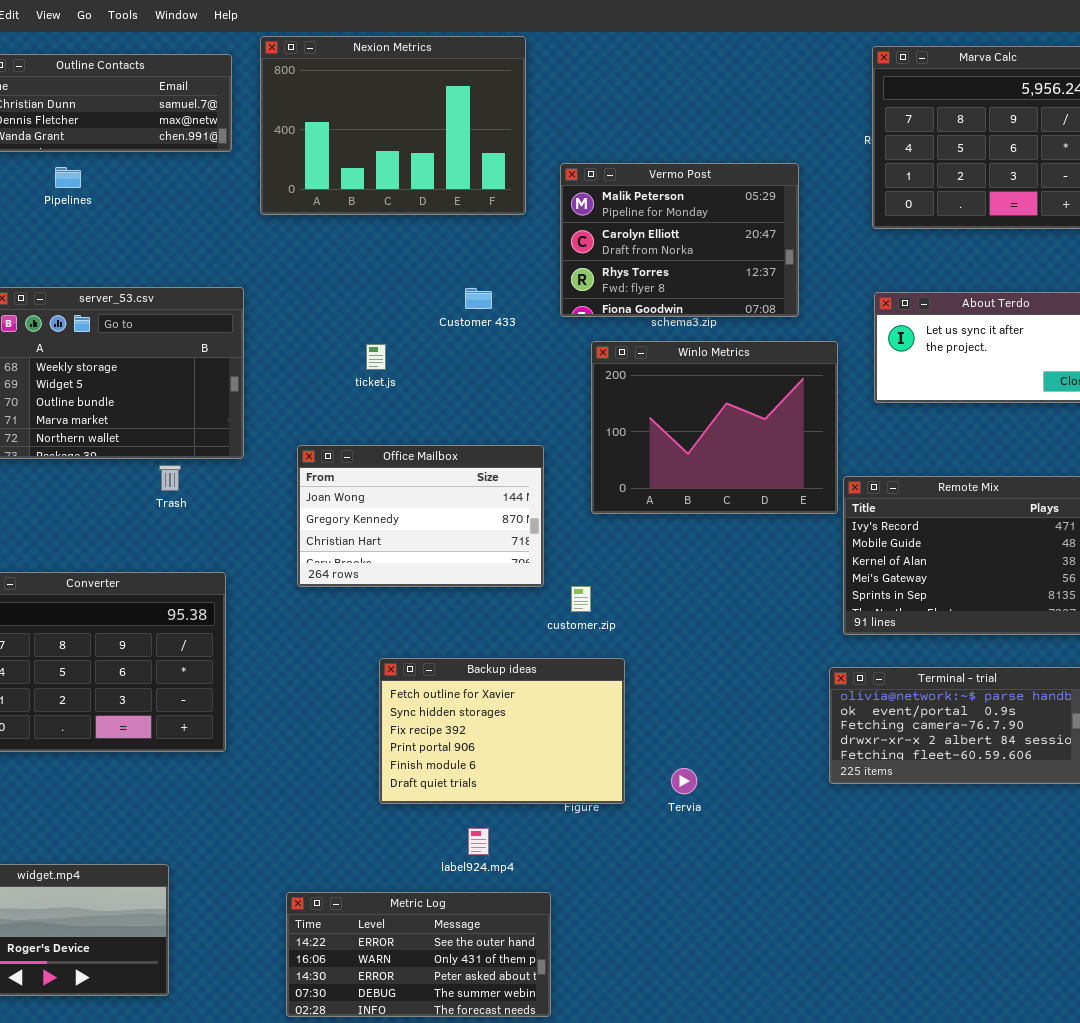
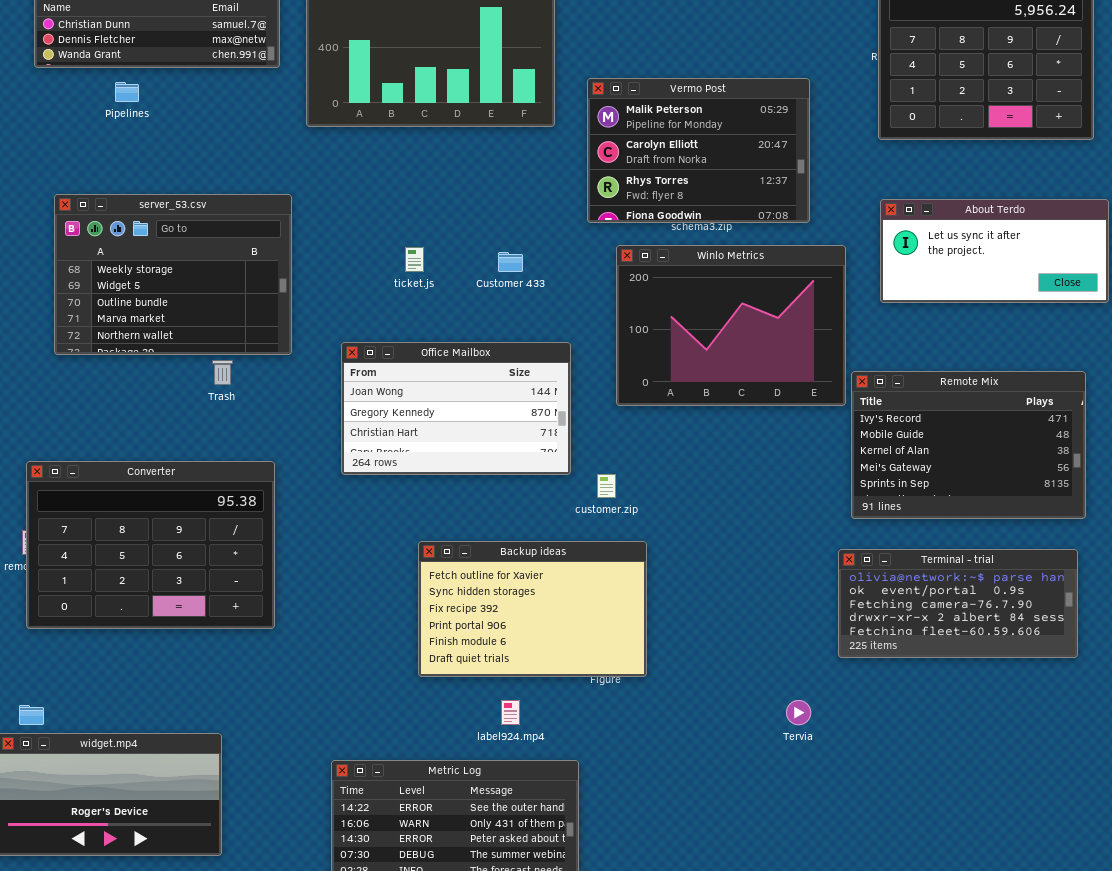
Customer 433: [465,288,492,309] -> [498,252,523,272], moved
Tervia: [671,768,697,794] -> [786,700,811,725], moved

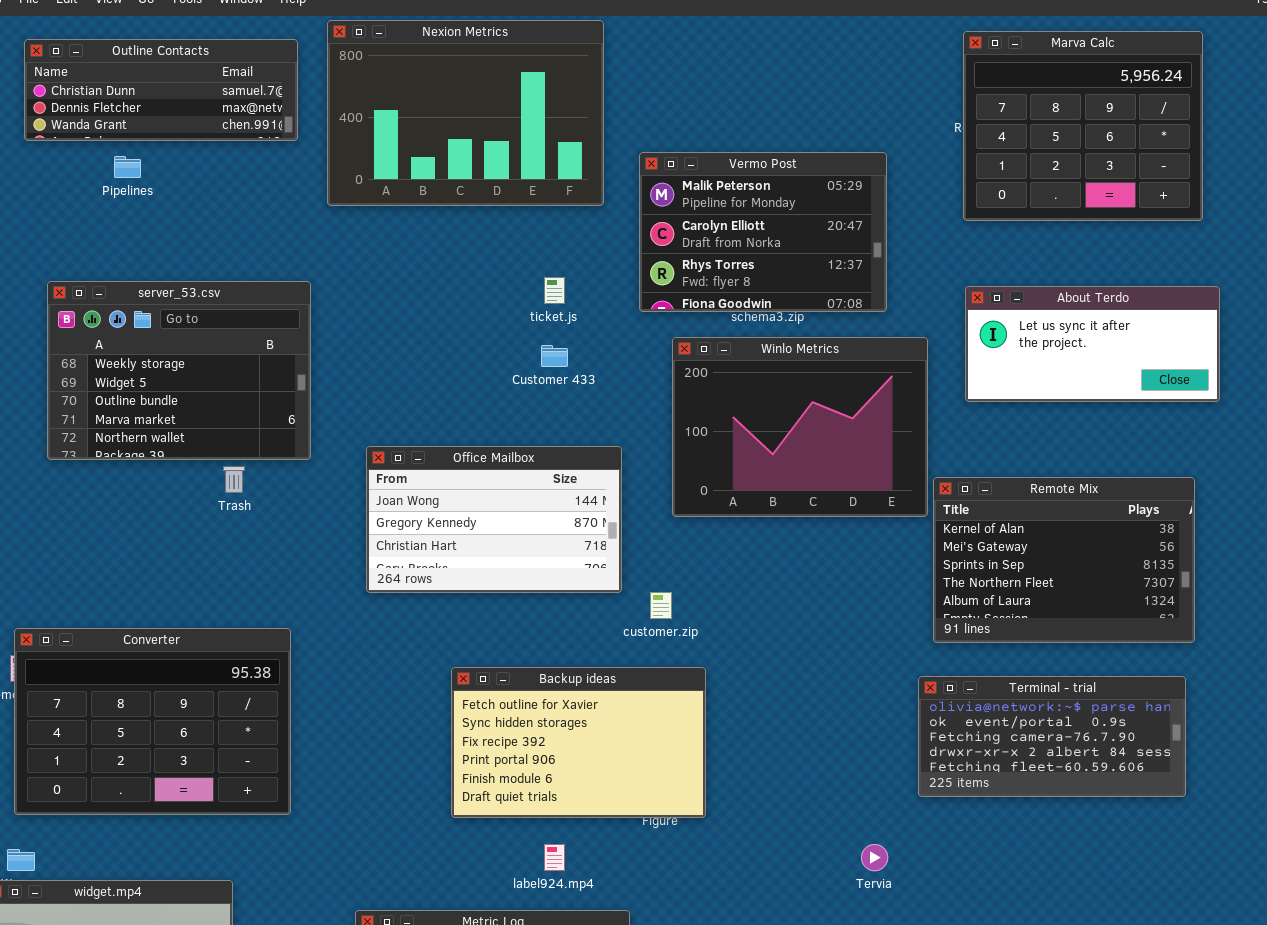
ticket.js: [405,247,424,272] -> [544,277,565,304], moved
Remote Mix: [851,371,1086,519] -> [933,477,1195,643], scrolled down 2 rows
Converter: [26,461,275,629] -> [14,628,291,815], moved

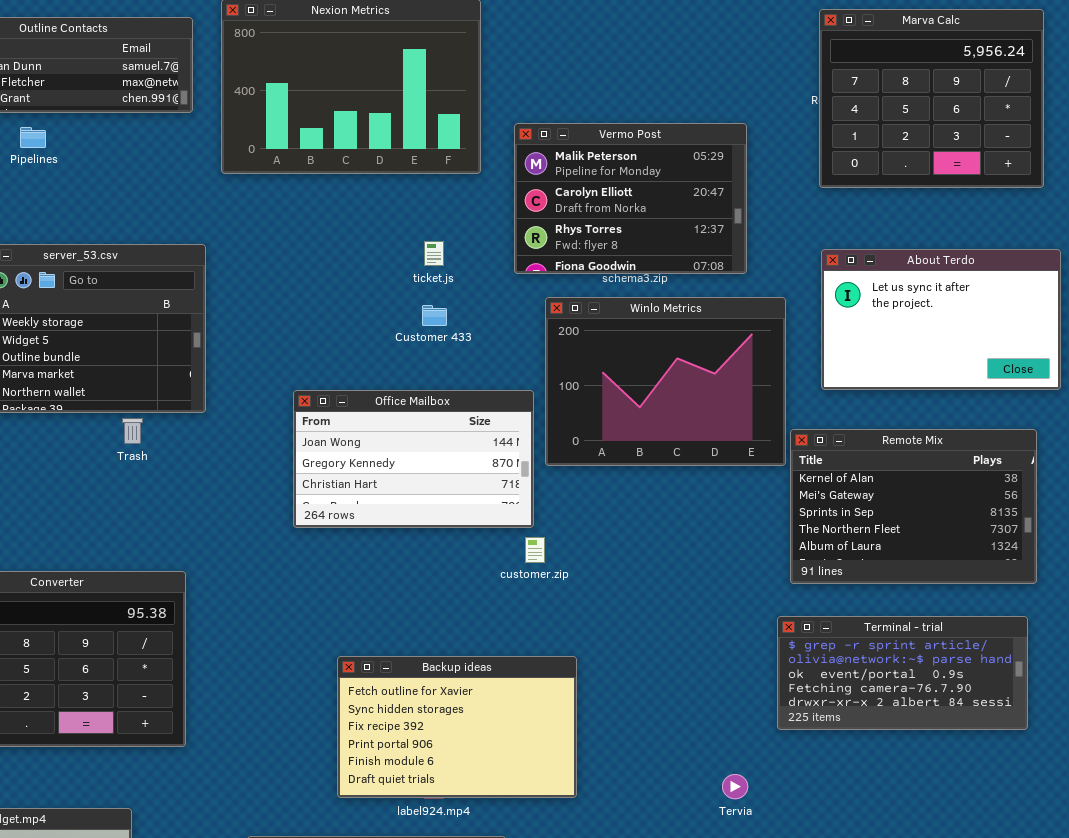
About Terdo: [965,286,1220,402] -> [821,249,1061,390], resized
Office Mailbox: [366,446,622,593] -> [293,390,534,528], moved
Backup ideas: [451,667,706,818] -> [337,656,577,798], moved
Terminal - trial: [918,676,1186,797] -> [777,616,1028,730], scrolled up 1 row

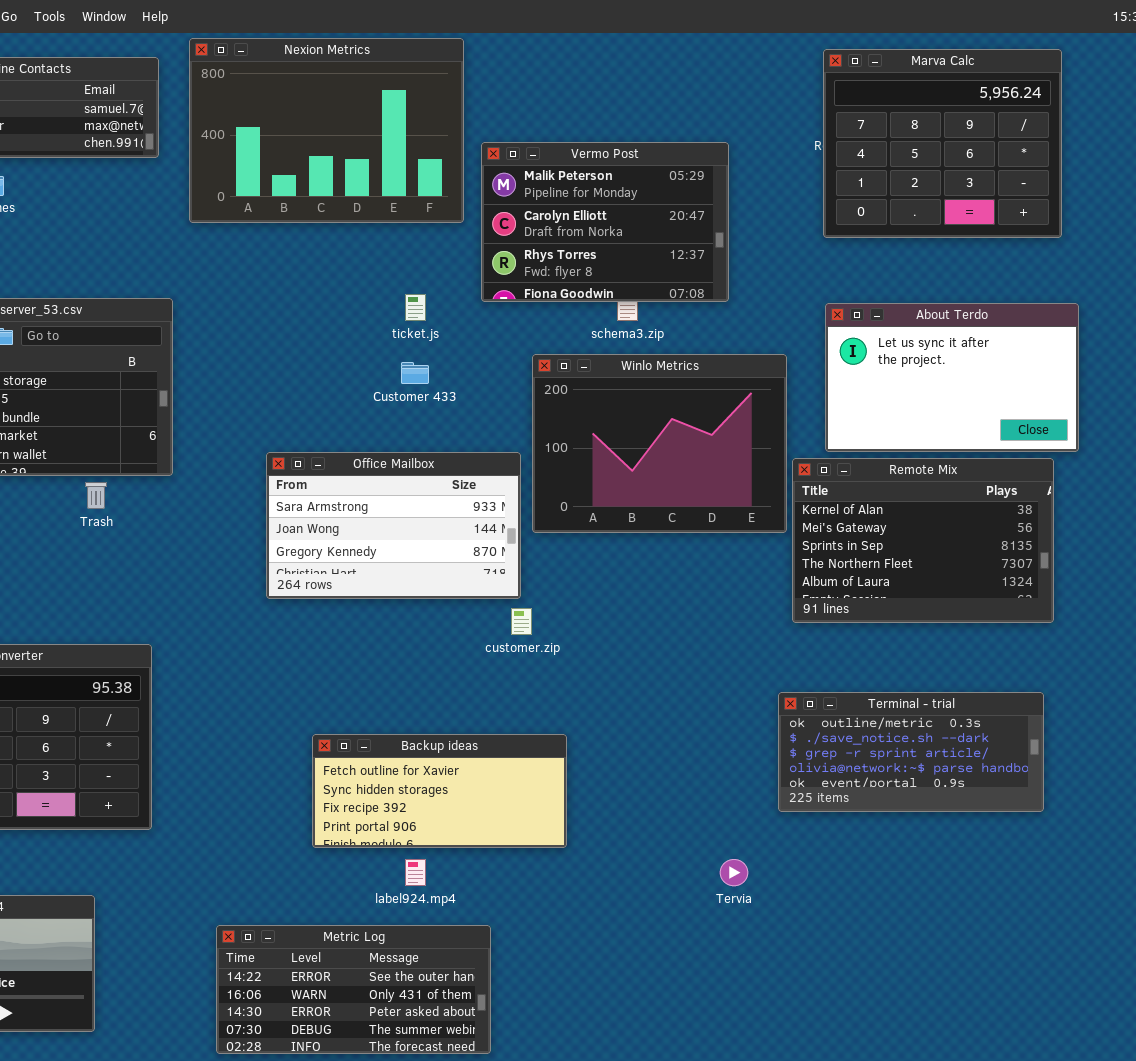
Vermo Post: [514,123,747,274] -> [481,142,729,302], moved
Office Mailbox: [293,390,534,528] -> [266,452,521,599], scrolled up 1 row
Remote Mix: [790,429,1037,584] -> [792,458,1054,623], moved
Terminal - trial: [777,616,1028,730] -> [778,692,1044,812], scrolled up 2 rows
Backup ideas: [337,656,577,798] -> [312,734,567,848], resized

